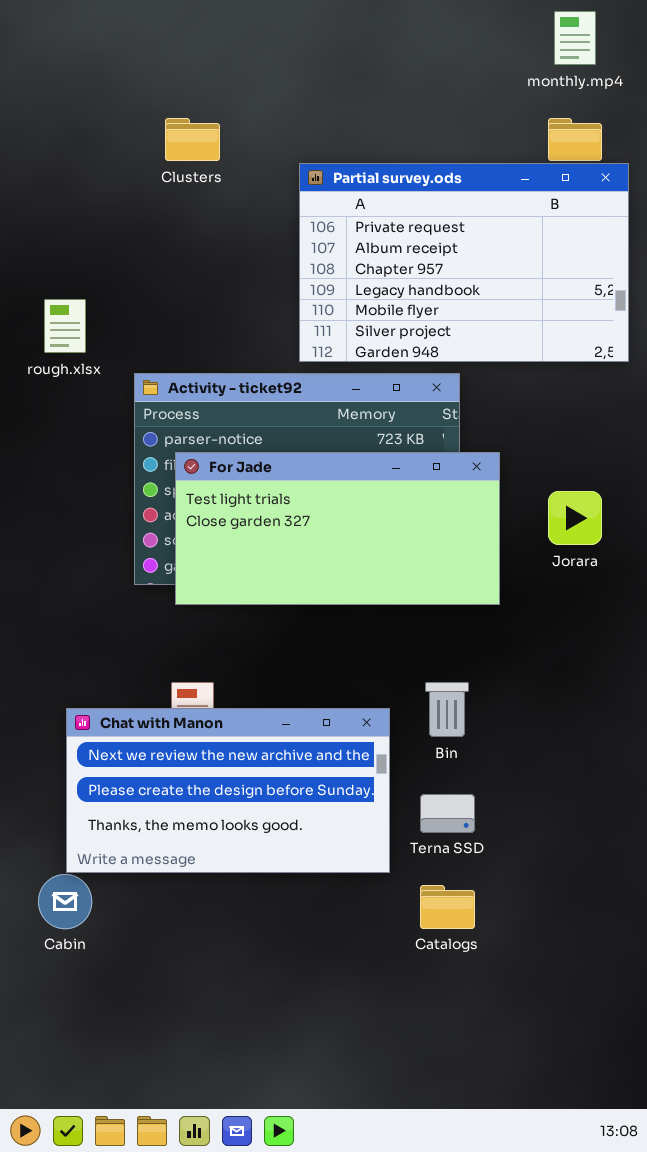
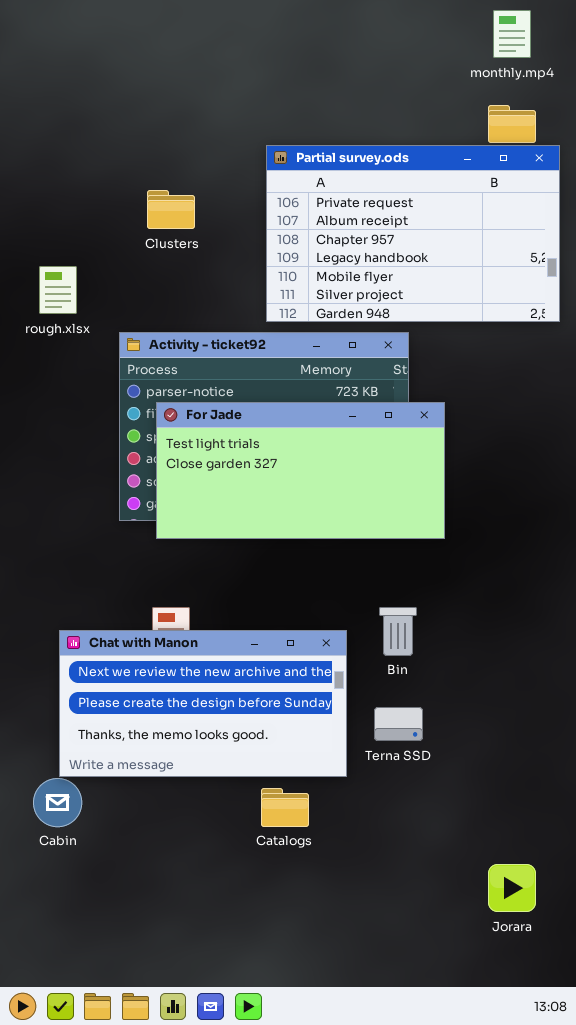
Clusters: [165,118,220,161] -> [147,190,195,229], moved
Jorara: [548,491,602,545] -> [488,864,536,912], moved
Catalogs: [420,885,475,929] -> [261,788,309,827], moved

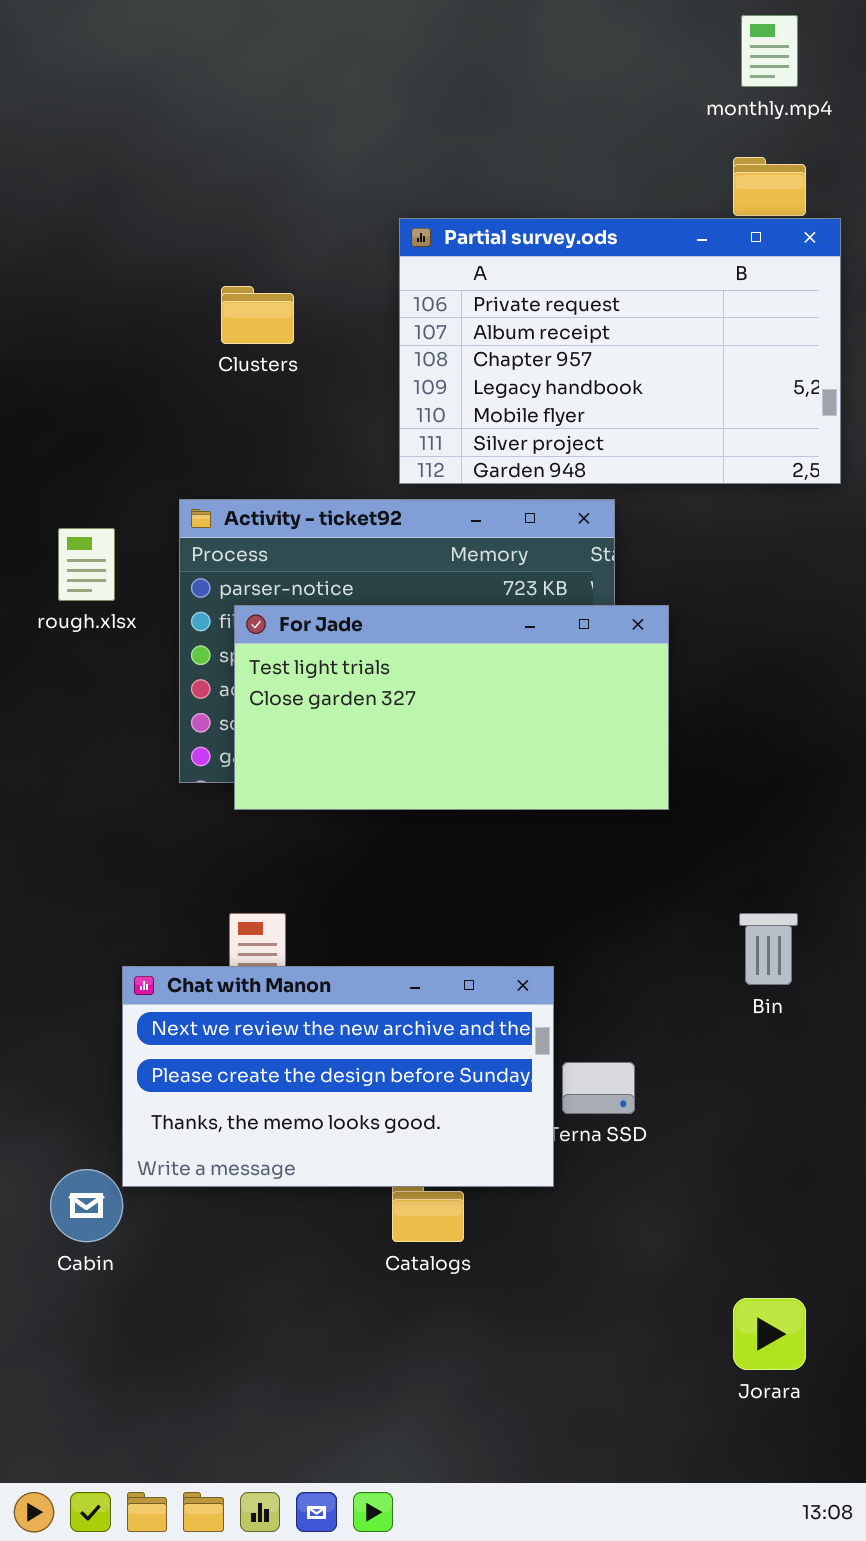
rough.xlsx: [39,266,77,314] -> [58,528,115,601], moved
Bin: [379,607,417,656] -> [739,913,798,985], moved
Chat with Manon: [59,630,347,777] -> [122,966,554,1187], moved

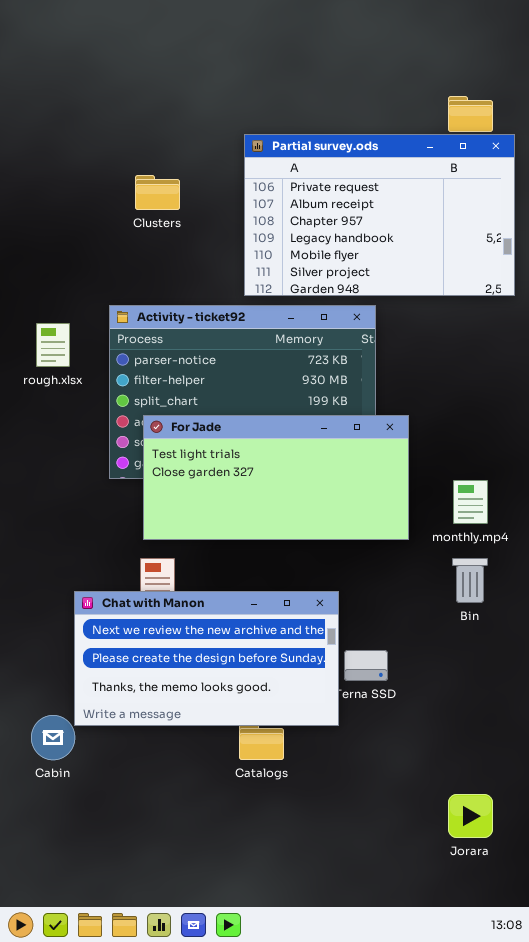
monthly.mp4: [741,15,798,87] -> [453,480,488,524], moved
For Jade: [234,605,669,810] -> [143,415,409,540], moved

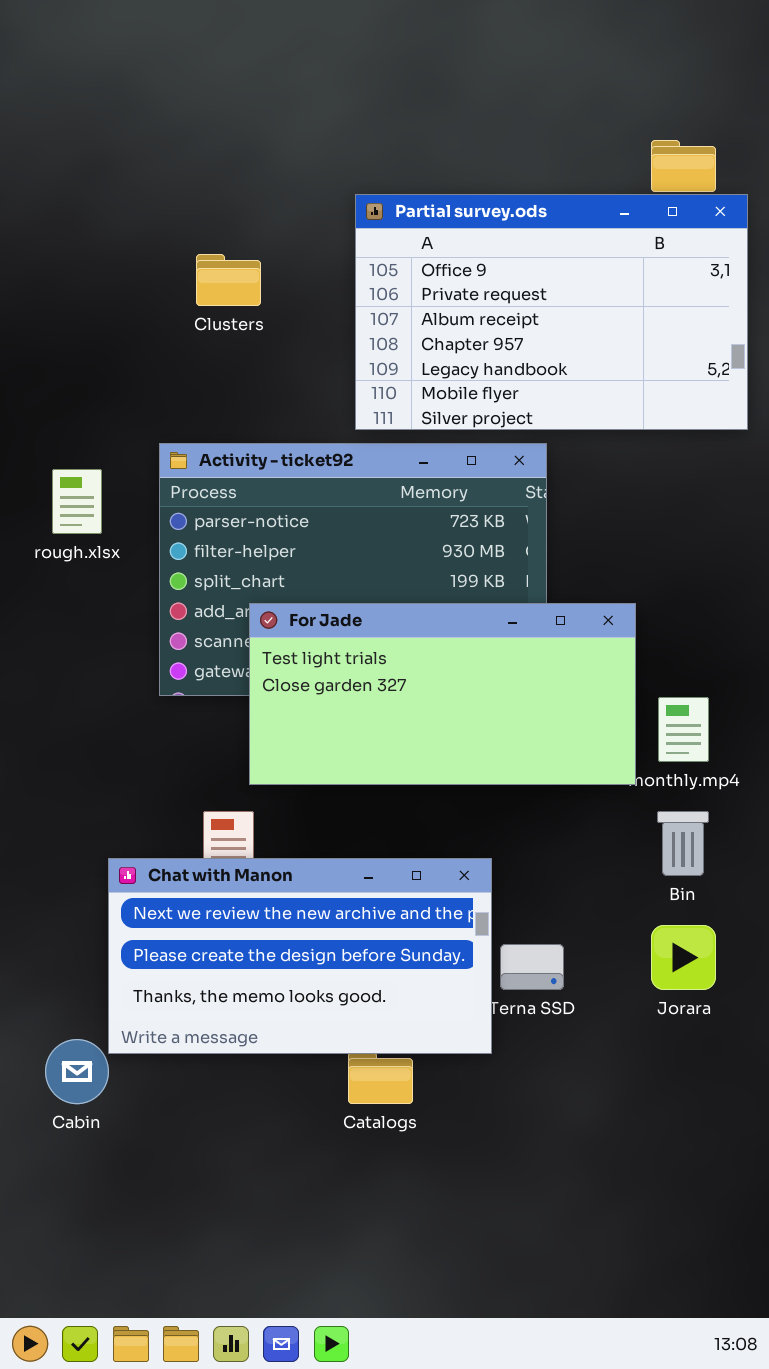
Partial survey.ods: [244,134,515,296] -> [355,194,748,430], scrolled up 1 row
For Jade: [143,415,409,540] -> [249,603,636,785], moved
Jorara: [448,794,493,838] -> [651,925,716,990], moved

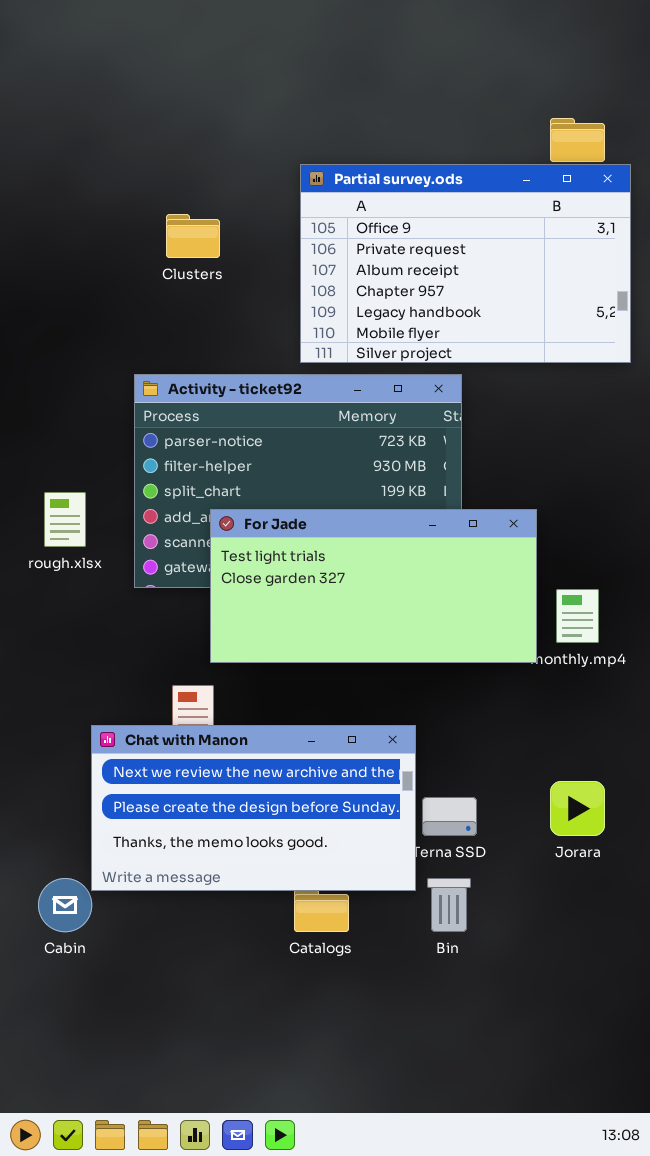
rough.xlsx: [52,469,102,534] -> [44,492,86,547], moved
Bin: [657,811,709,876] -> [427,878,471,932], moved

